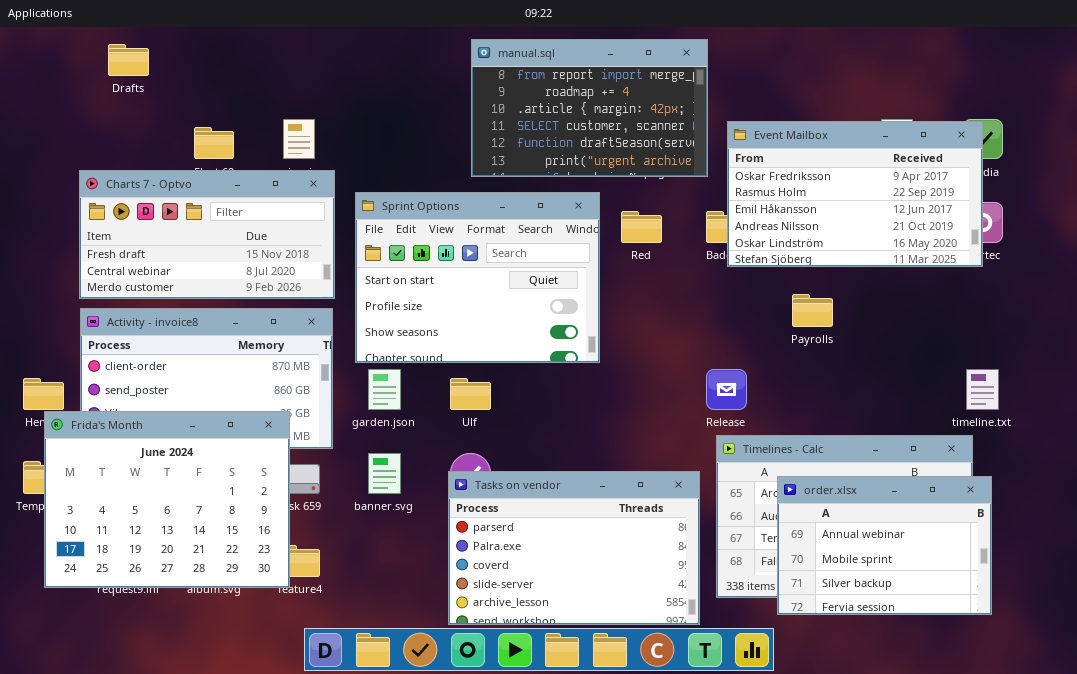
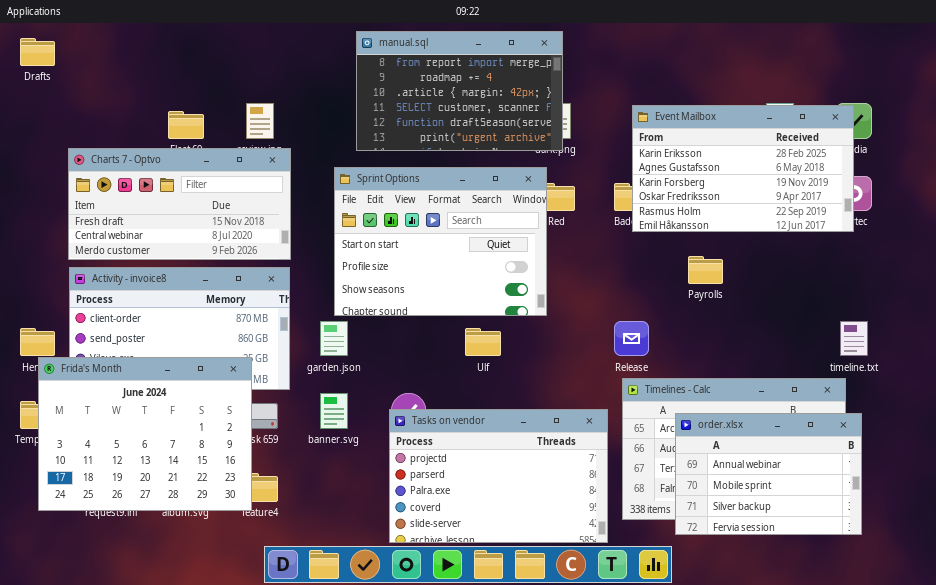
manual.sql: [471,39,708,177] -> [356,31,563,151], moved
Drafts: [108,44,149,76] -> [20,38,55,66], moved
Event Mailbox: [727,121,983,267] -> [632,105,854,232], scrolled up 3 rows
Sprint Options: [355,192,600,363] -> [334,167,547,316], moved
Ulf: [450,378,491,410] -> [465,328,501,356], moved
Tasks on vendor: [448,471,700,625] -> [389,409,608,543], scrolled up 1 row

